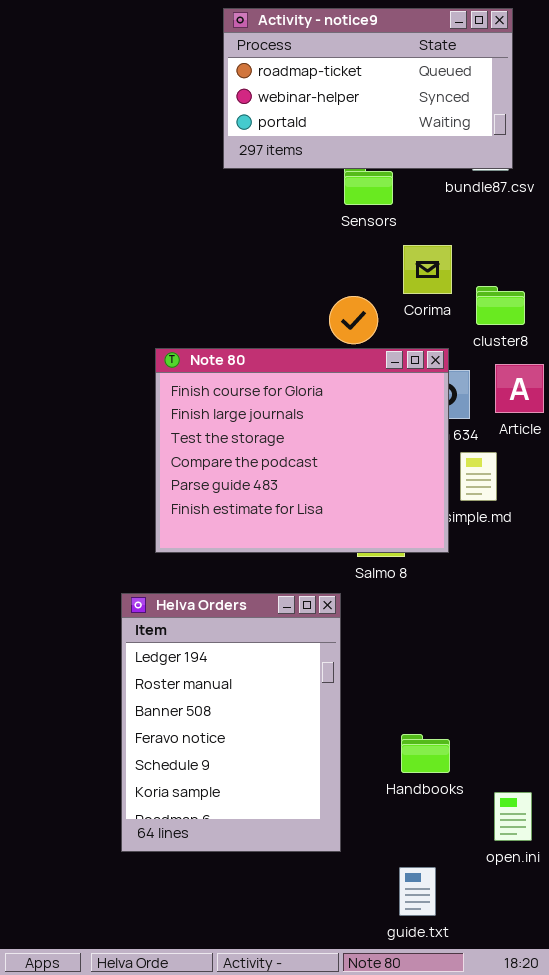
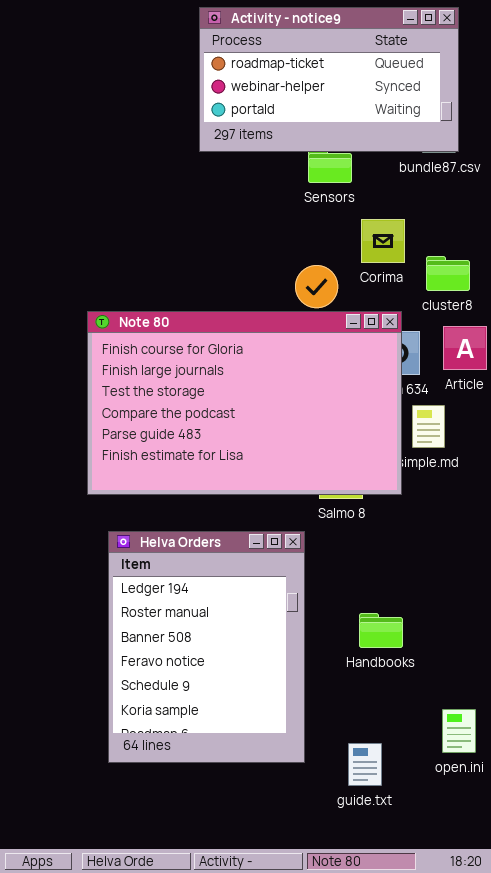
Note 80: [155,348,449,553] -> [87,311,402,495], resized
Handbooks: [401,734,450,773] -> [359,613,403,648], moved
guide.txt: [399,867,436,916] -> [348,743,382,786], moved

